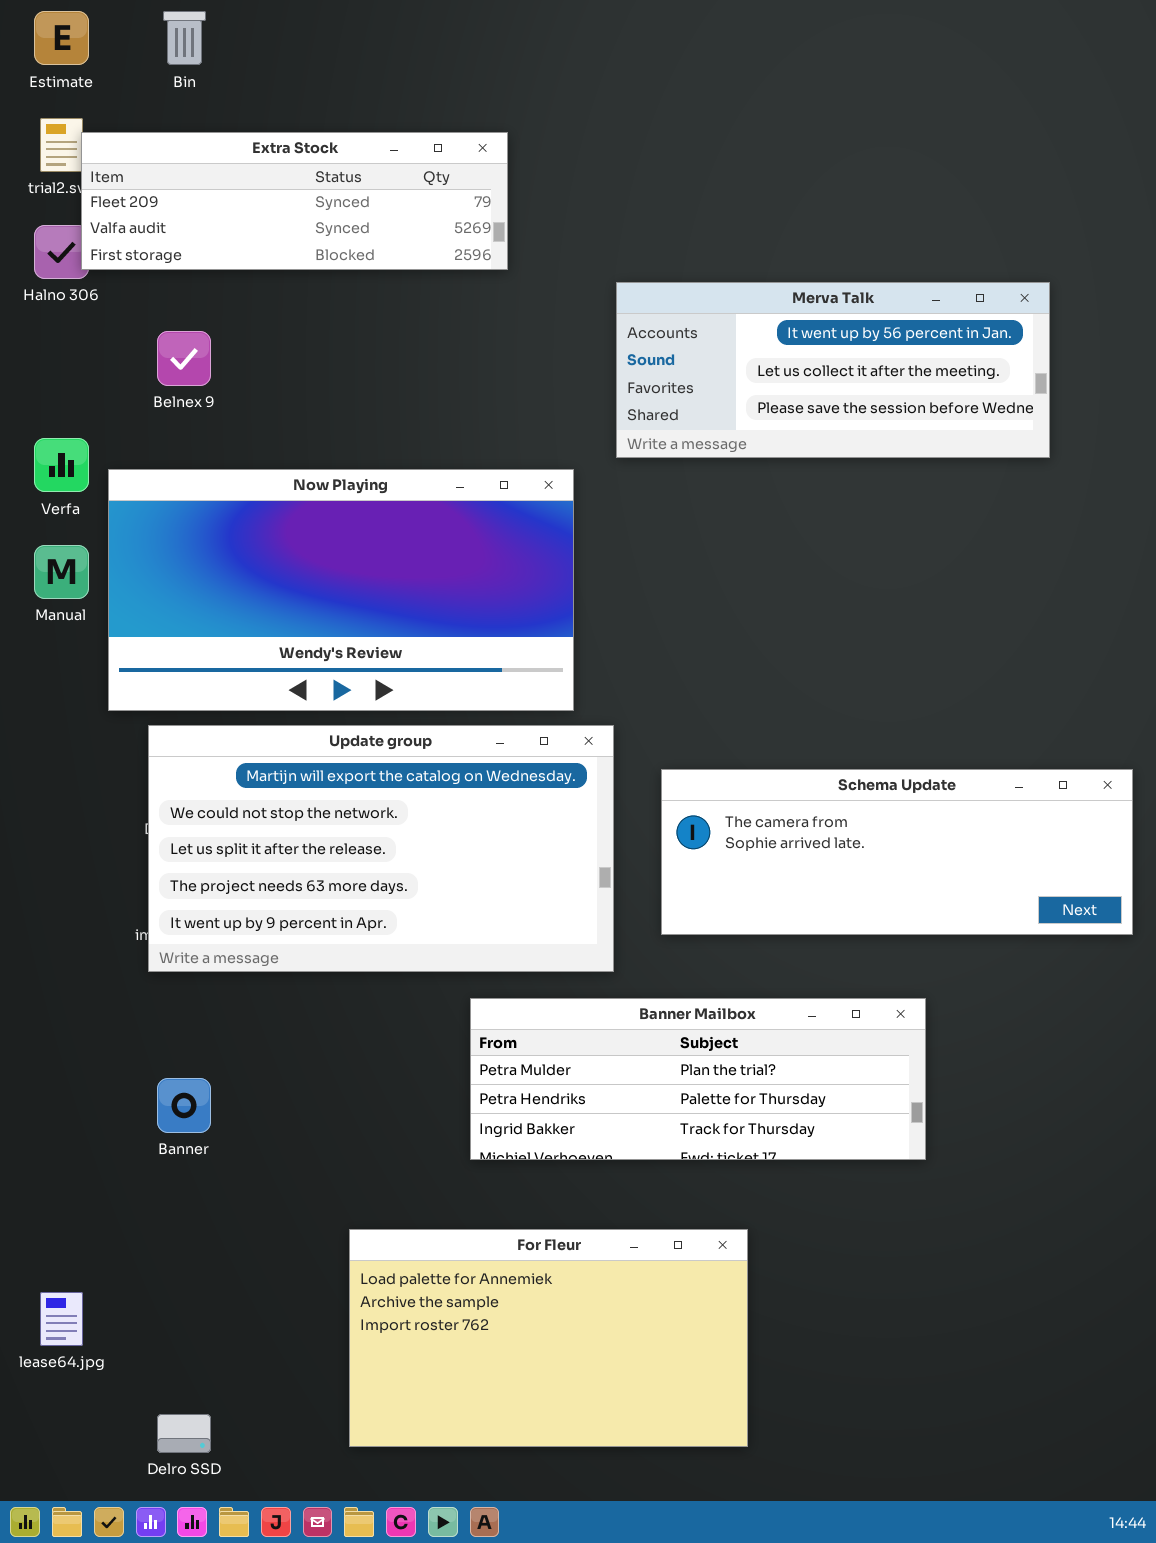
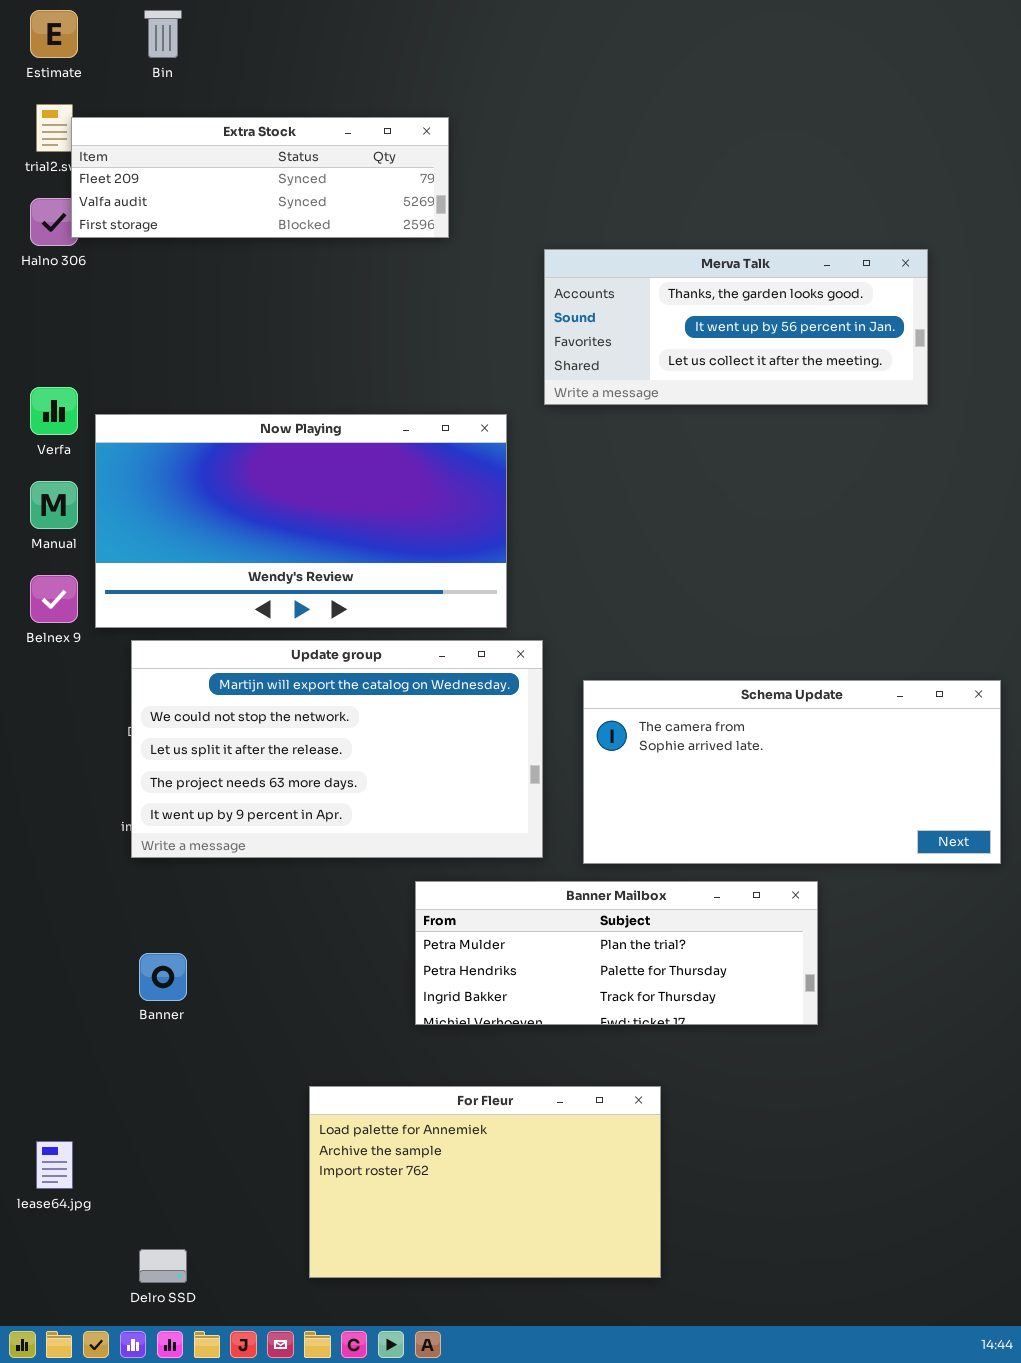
Merva Talk: [616,282,1050,458] -> [544,249,928,405], scrolled up 1 row
Belnex 9: [157,331,211,386] -> [30,575,78,623], moved
Schema Update: [661,769,1133,935] -> [583,680,1001,864], resized

